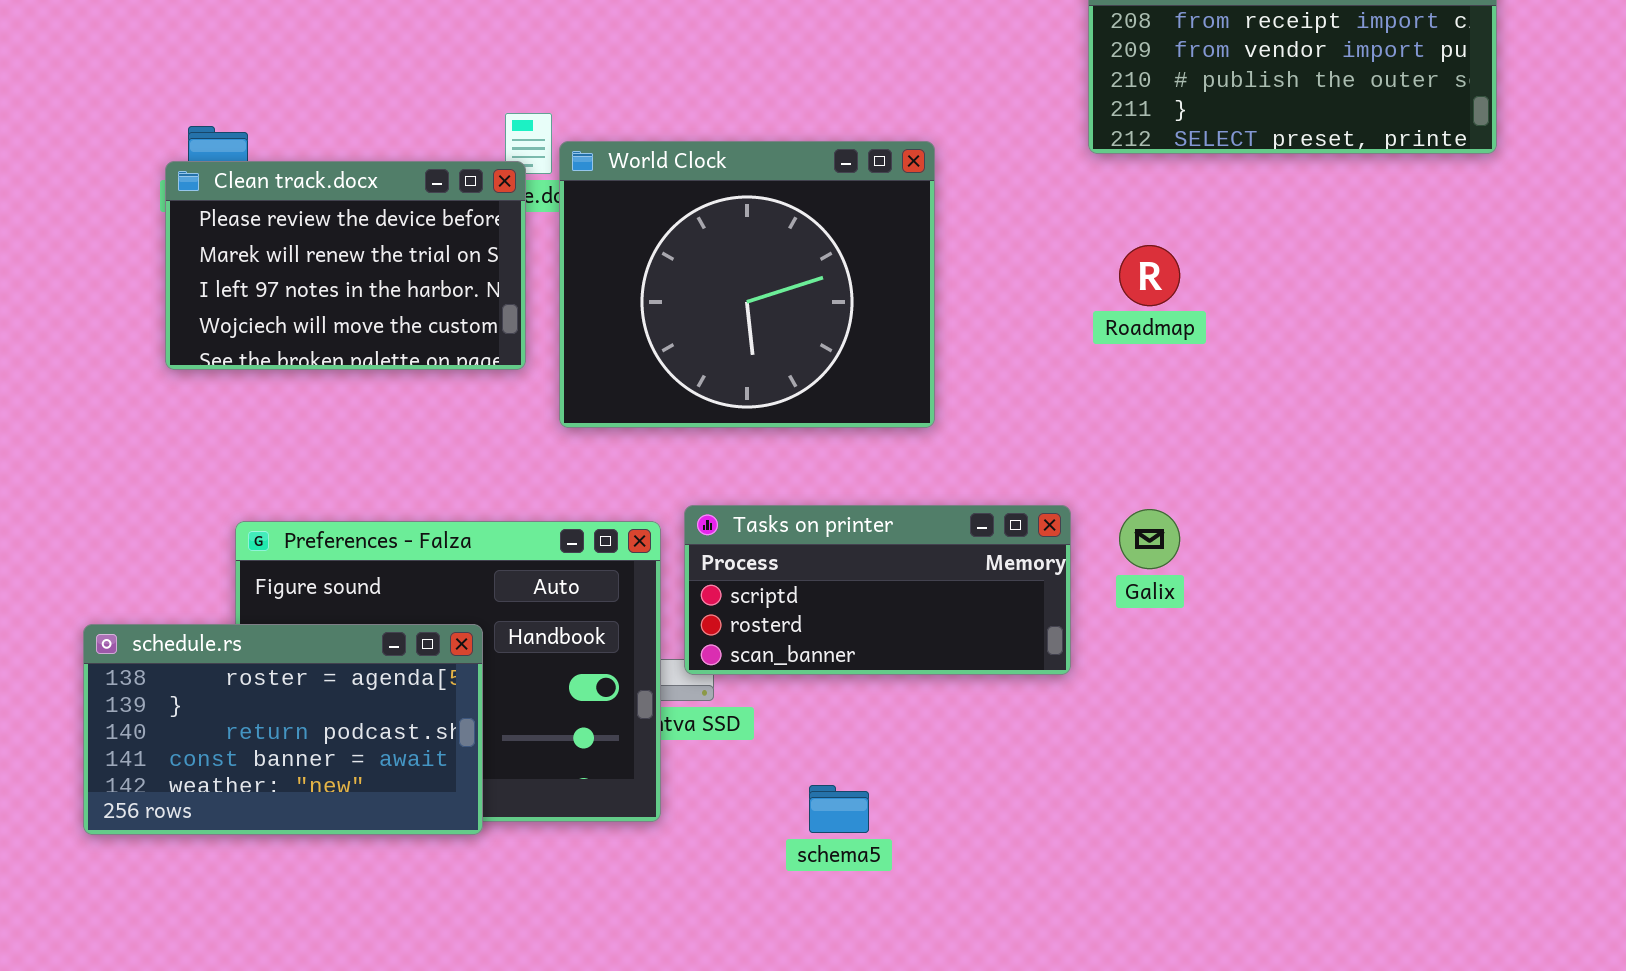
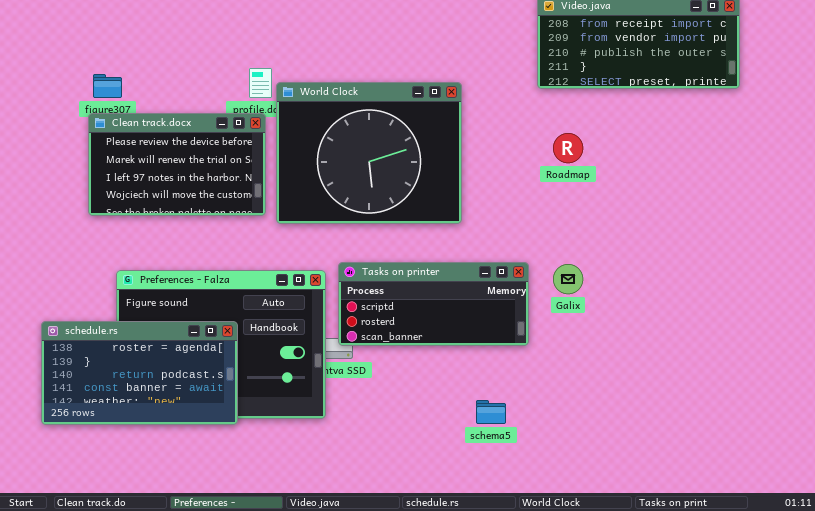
Clean track.docx: [165,161,526,370] -> [88,113,266,216], moved
schema5: [809,785,869,833] -> [476,400,506,424], moved

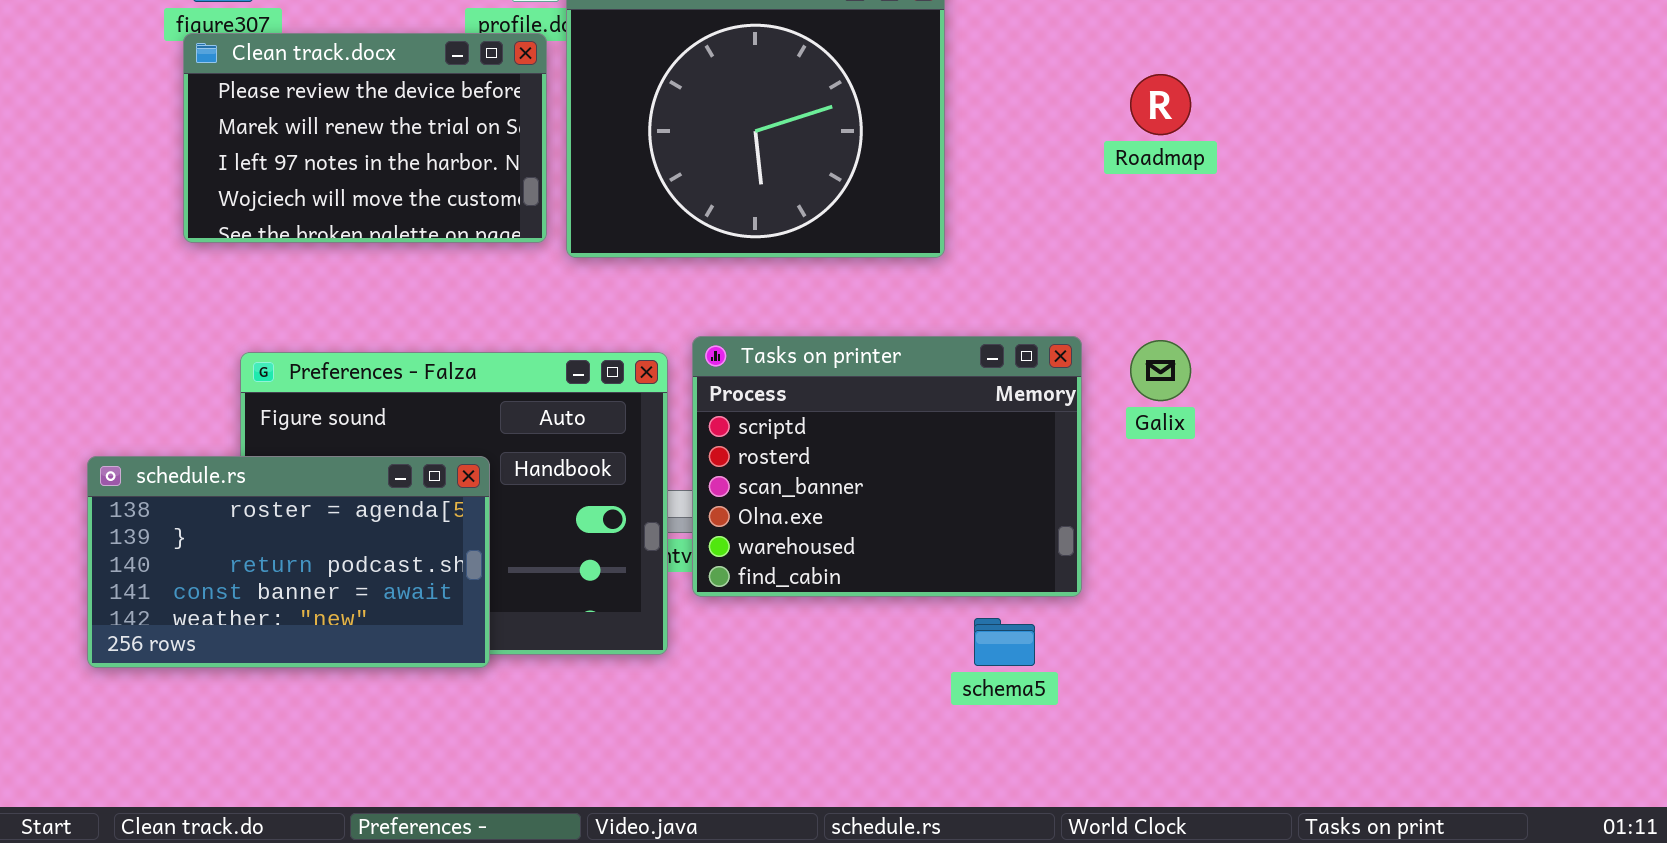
Tasks on printer: [338,262,529,346] -> [692,336,1082,597], resized

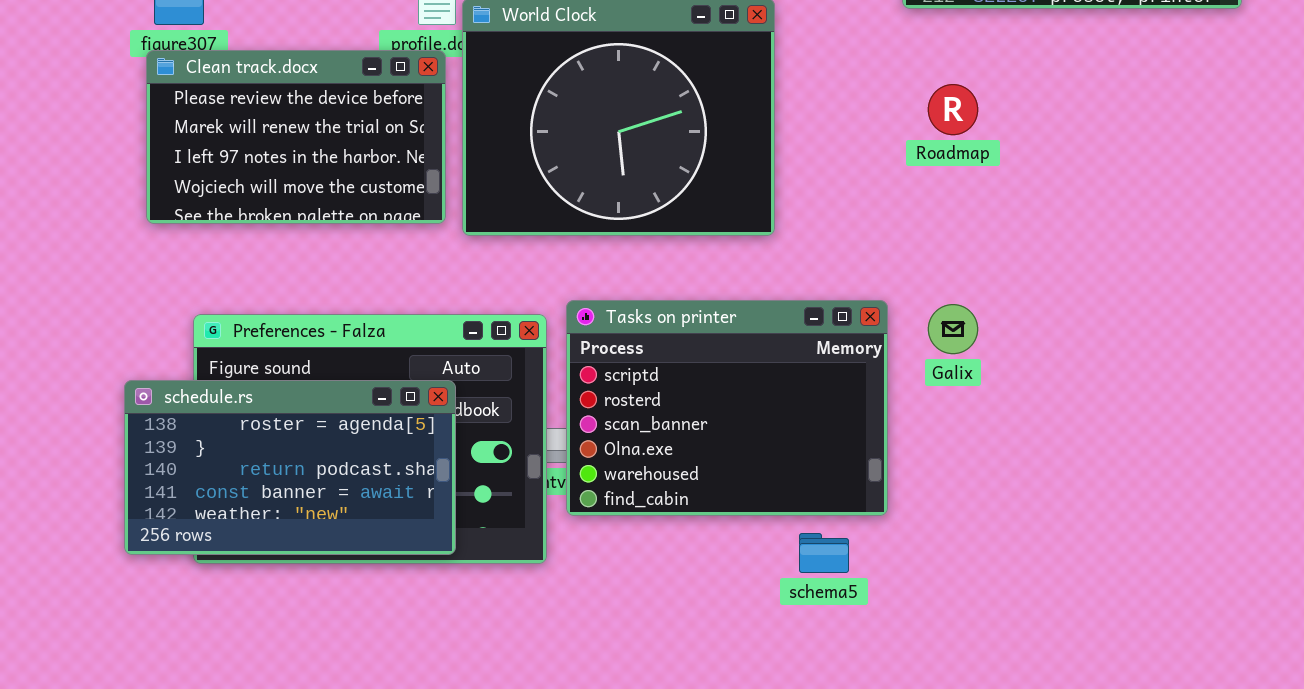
schedule.rs: [87,456,490,668] -> [124,380,456,555], moved

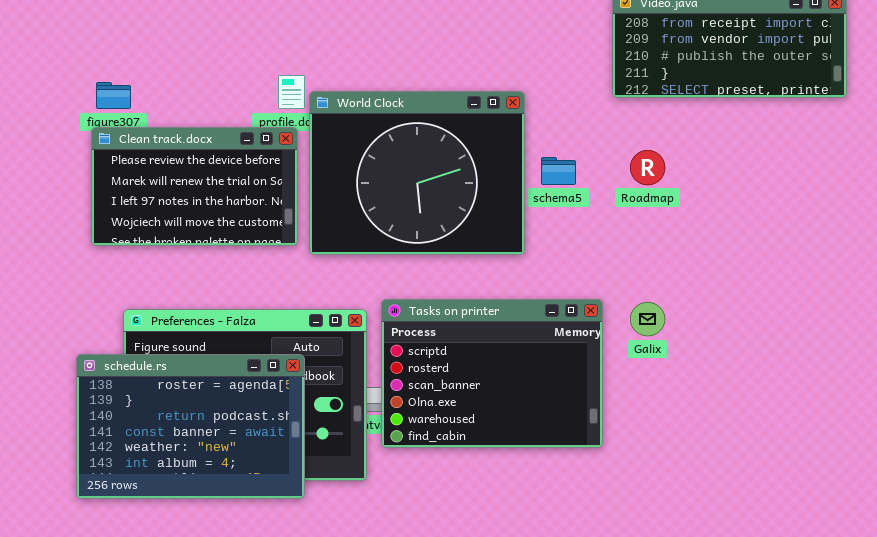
schedule.rs: [124,380,456,555] -> [76,354,305,499], resized
schema5: [799,533,849,573] -> [541,157,576,185], moved

